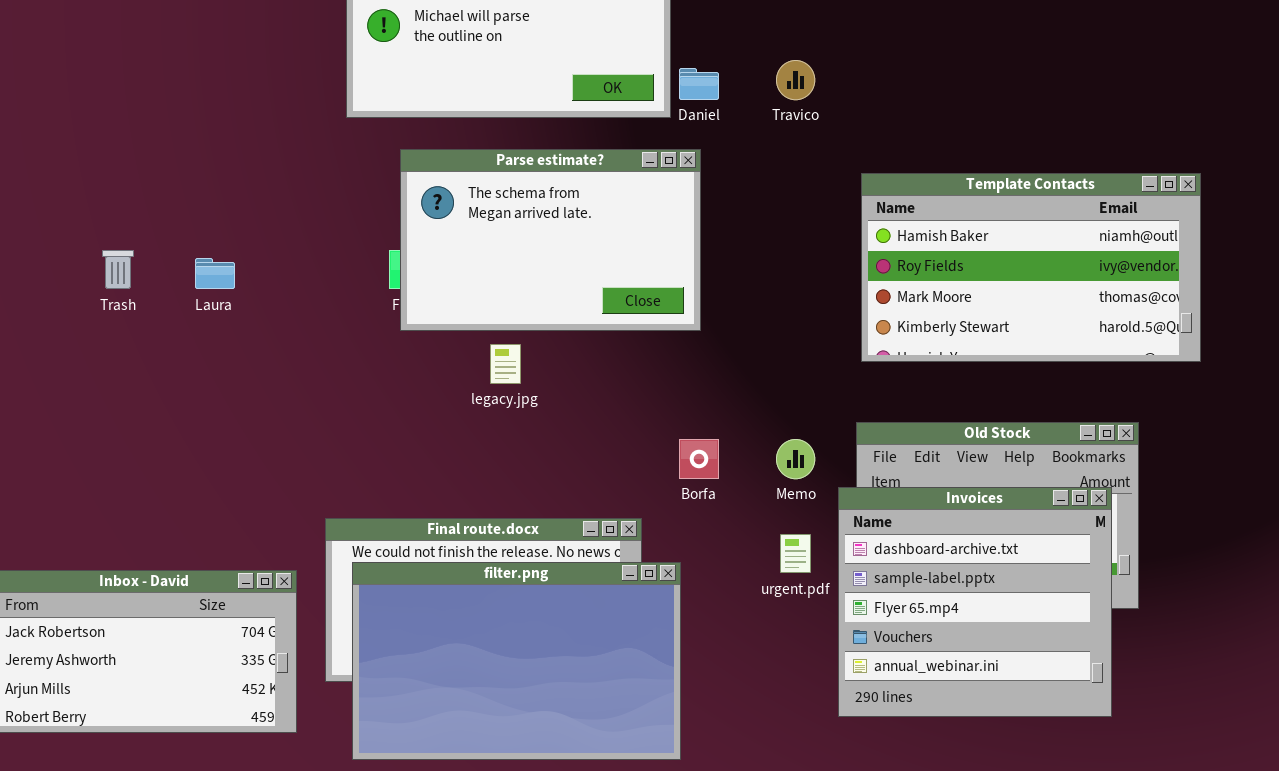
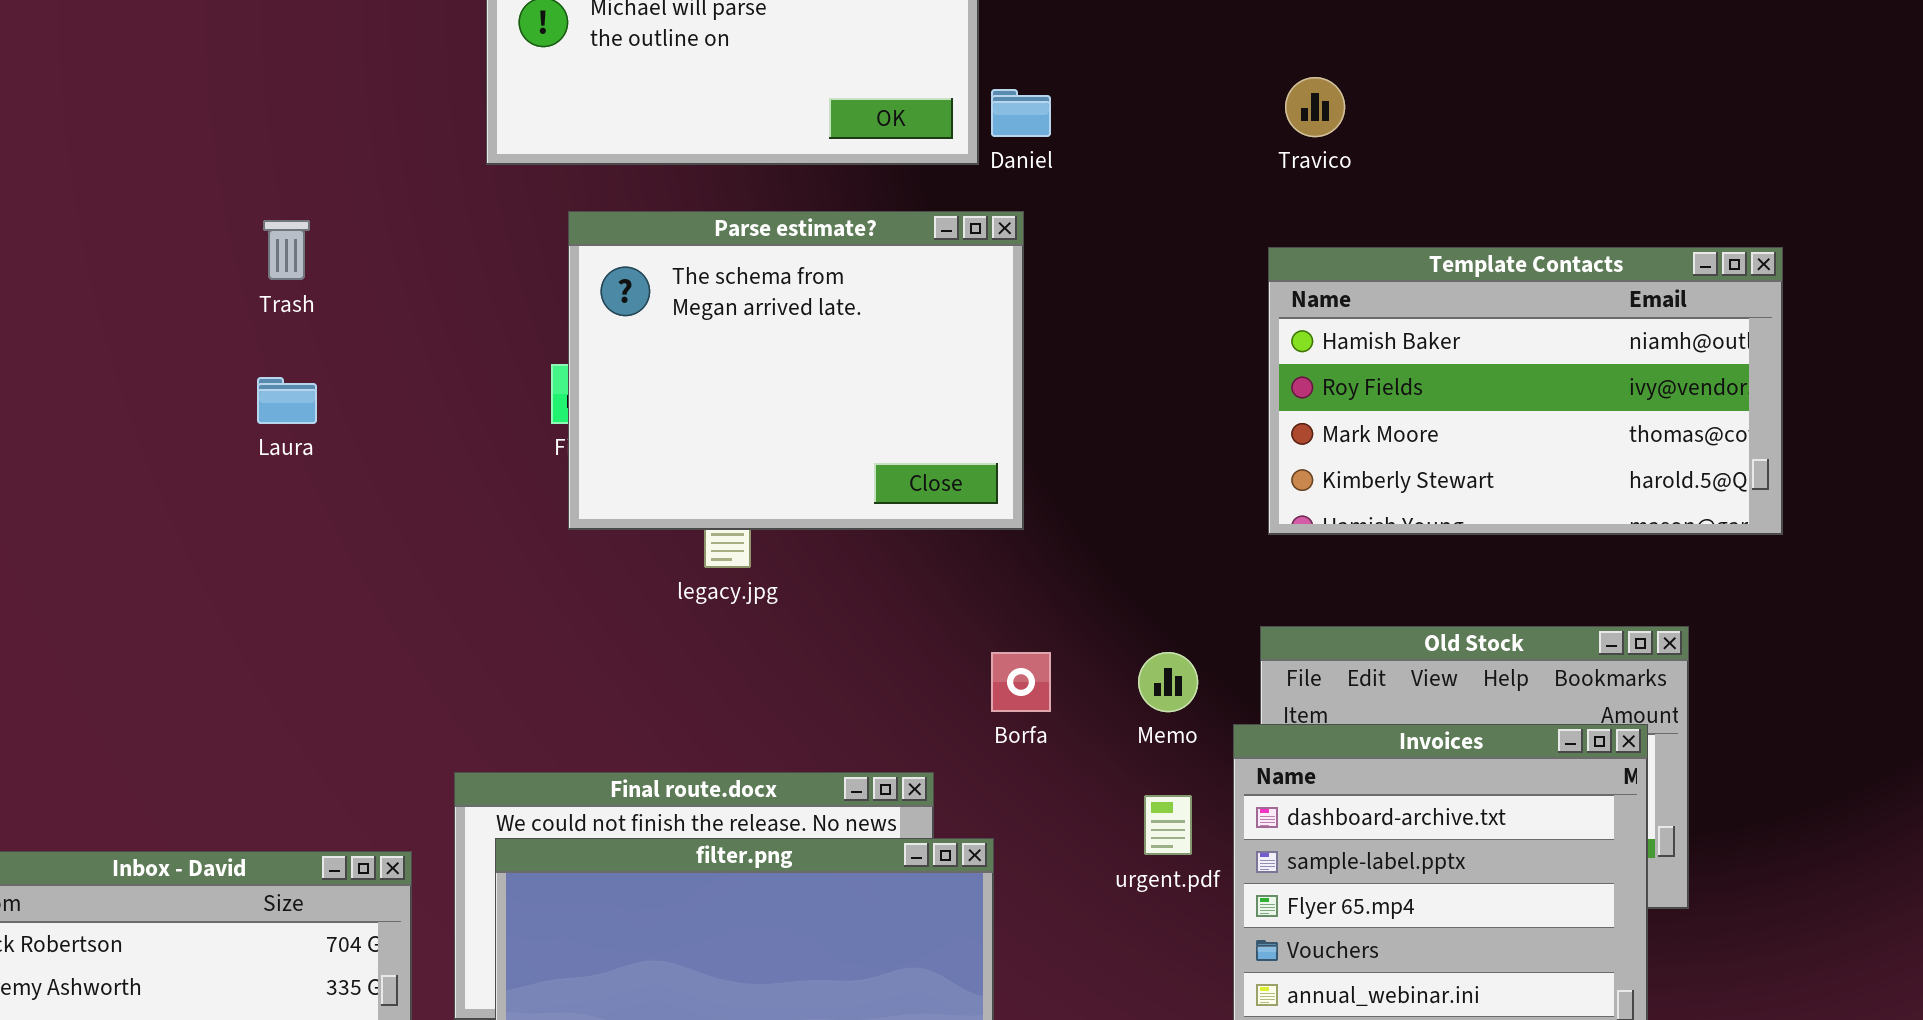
Travico: [776,60,815,100] -> [1285,77,1345,137], moved
Parse estimate?: [400,149,701,331] -> [568,211,1024,530], resized
Trash: [102,250,134,289] -> [263,220,310,280], moved

